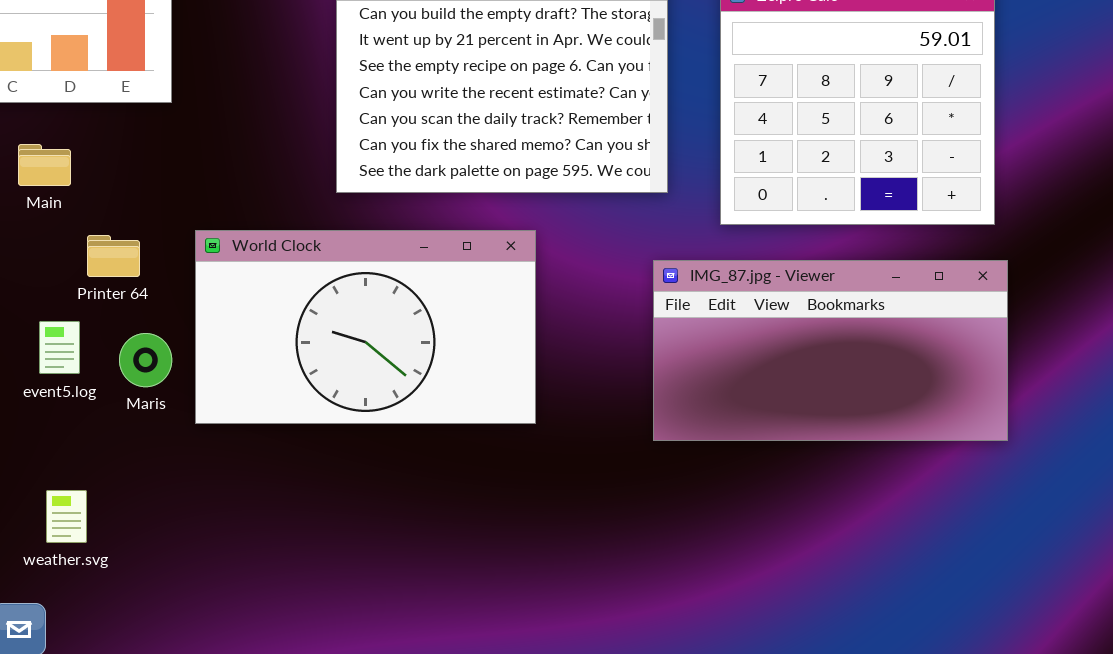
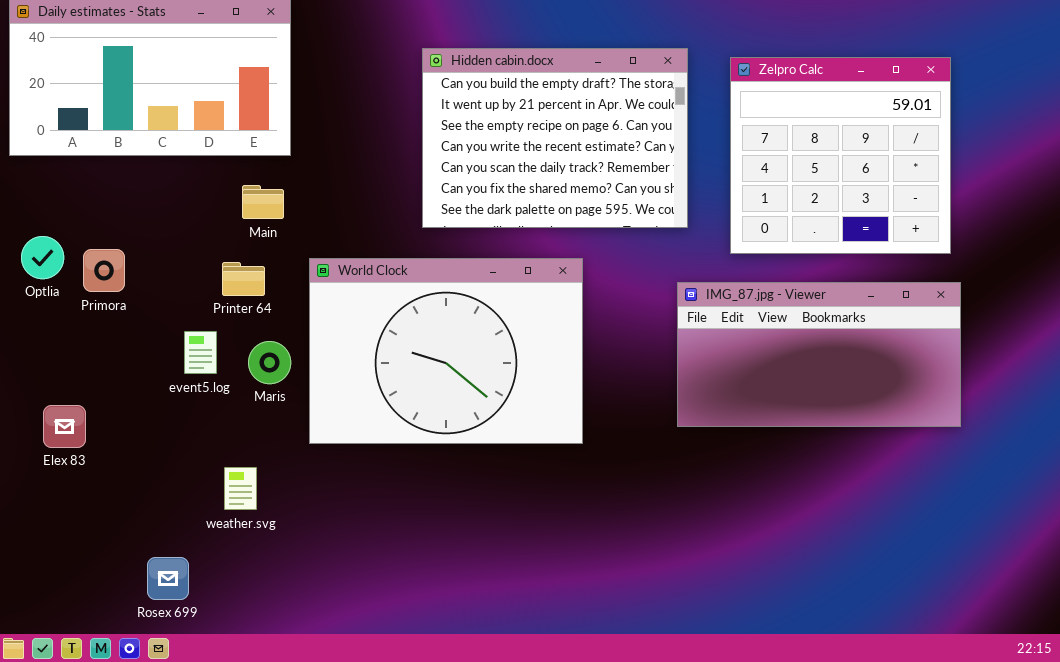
Main: [18,144,71,186] -> [242,185,284,219], moved
World Clock: [195,230,536,424] -> [309,258,583,444], resized
weather.svg: [46,490,87,543] -> [224,467,257,510], moved

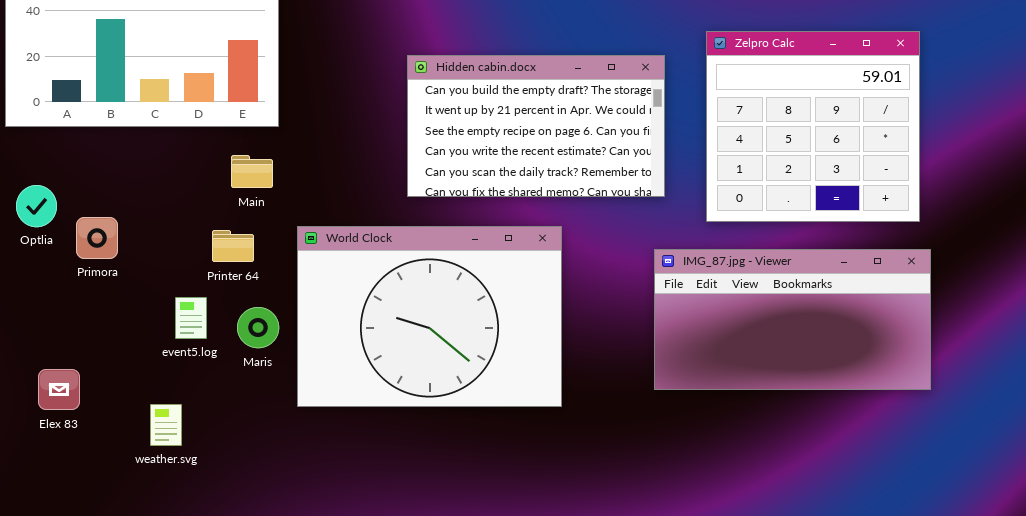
Hidden cabin.docx: [422,48,688,228] -> [407,55,665,197], resized
Optlia: [21,236,64,279] -> [16,185,57,227], moved
weather.svg: [224,467,257,510] -> [150,404,182,446], moved

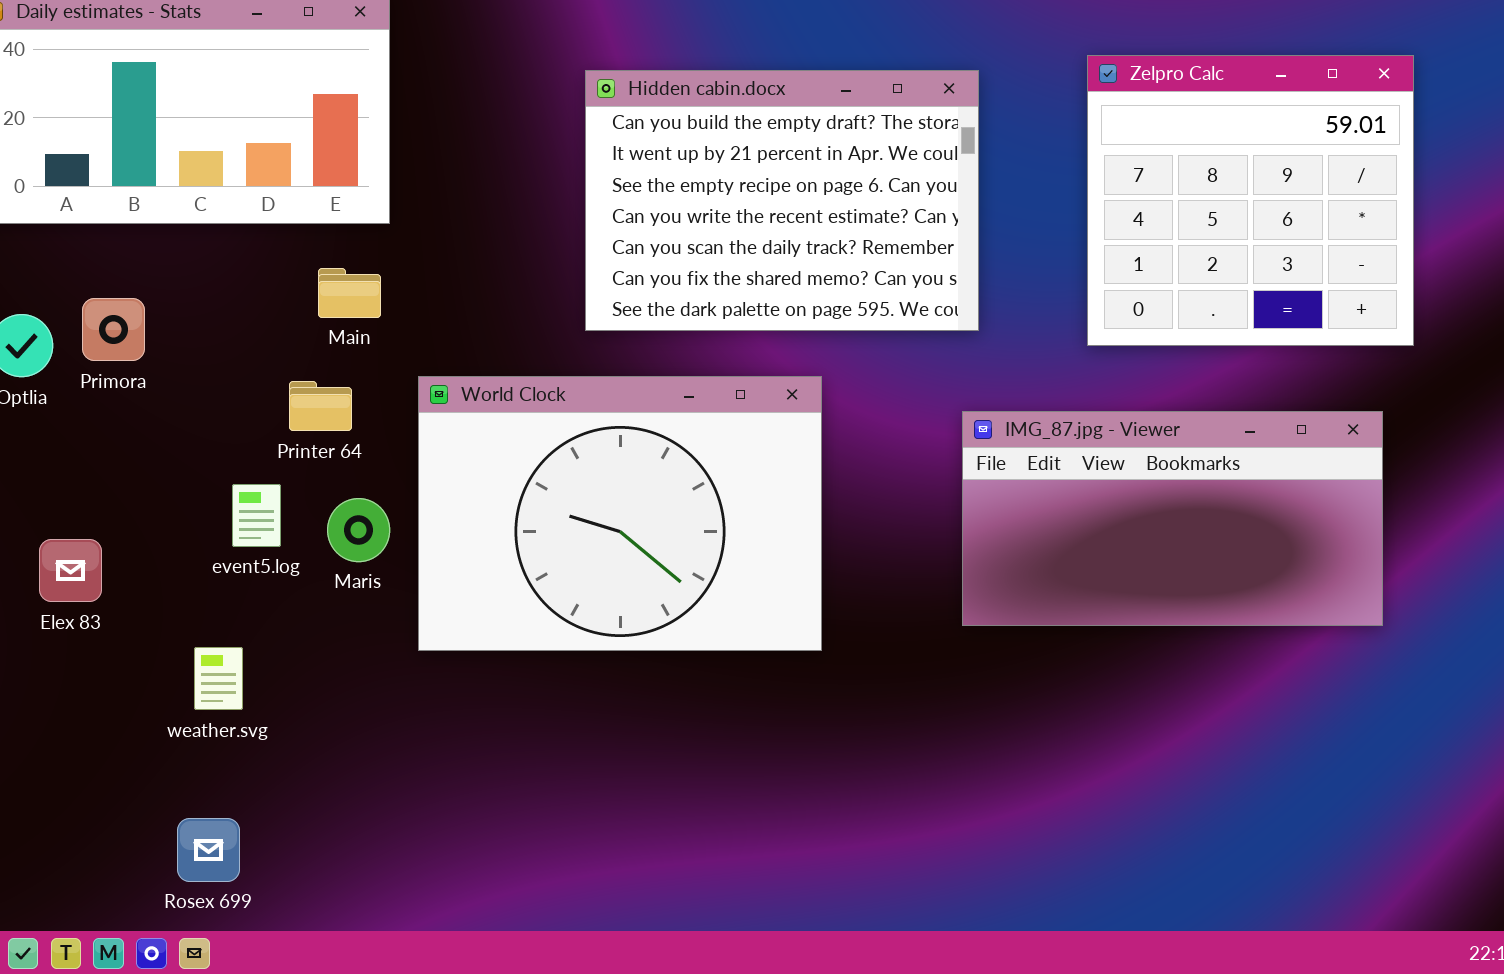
Zelpro Calc: [706,31,920,222] -> [1087,55,1414,346], moved
Hidden cabin.docx: [407,55,665,197] -> [585,70,979,331], resized
Primora: [76,217,118,259] -> [82,298,145,361], moved
Elex 83: [38,369,80,410] -> [39,539,102,602], moved

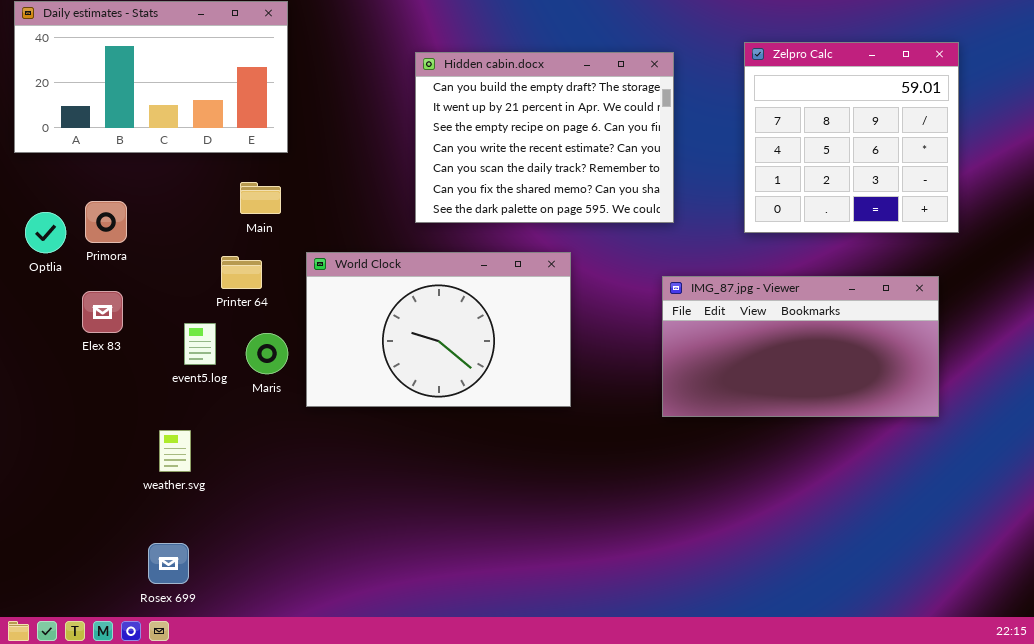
World Clock: [418,376,822,651] -> [306,252,571,407], resized
Elex 83: [39,539,102,602] -> [82,291,123,333], moved

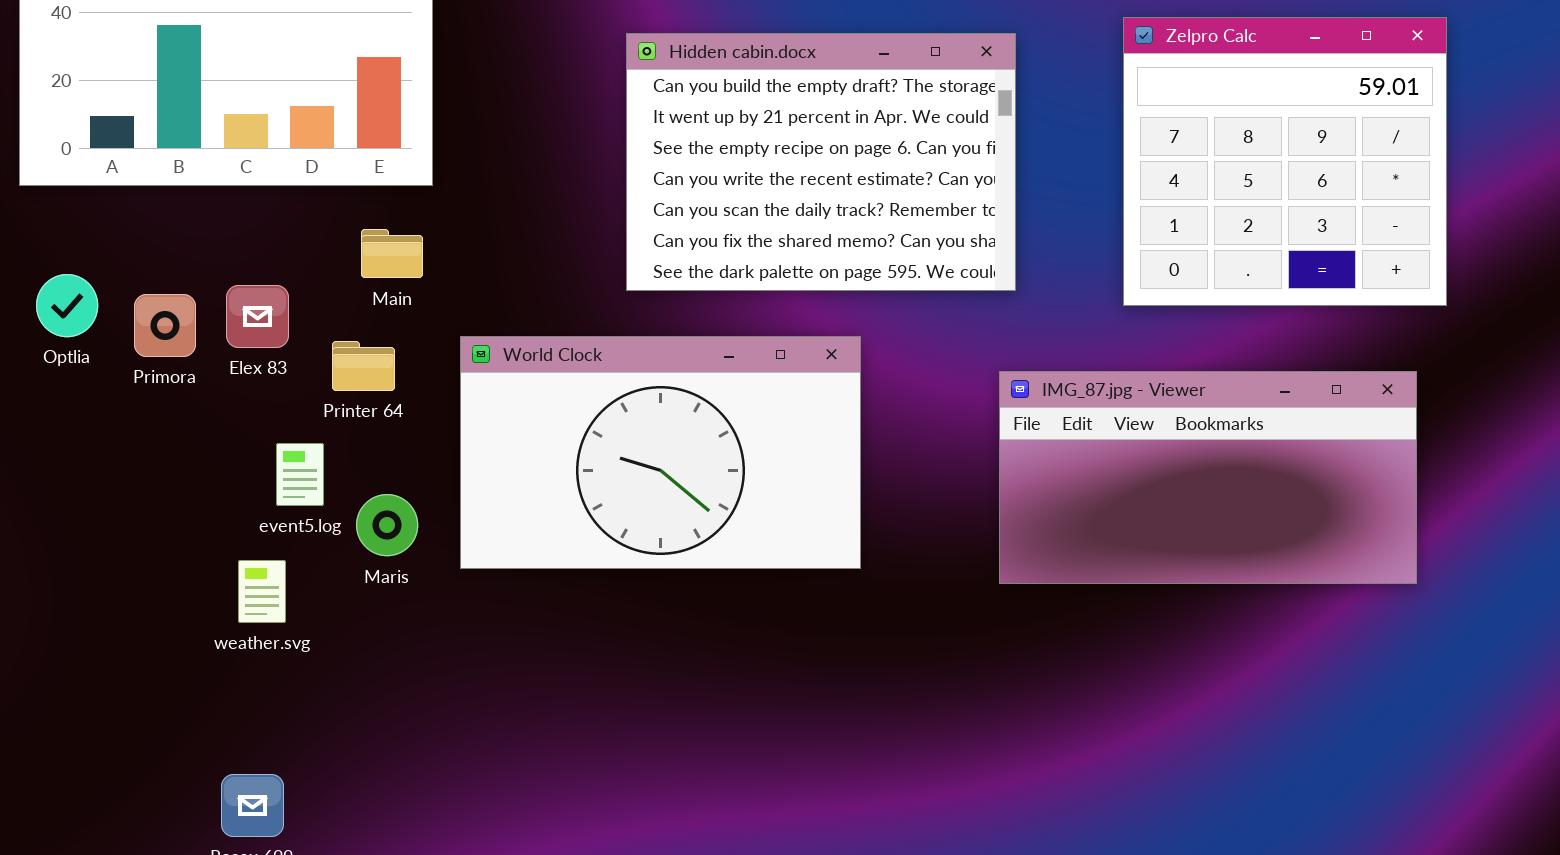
Primora: [85,201,127,243] -> [134,294,196,357], moved
Elex 83: [82,291,123,333] -> [226,285,289,348], moved
Maris: [246,333,288,374] -> [356,494,418,556], moved
weather.svg: [159,430,191,472] -> [238,560,286,623], moved

